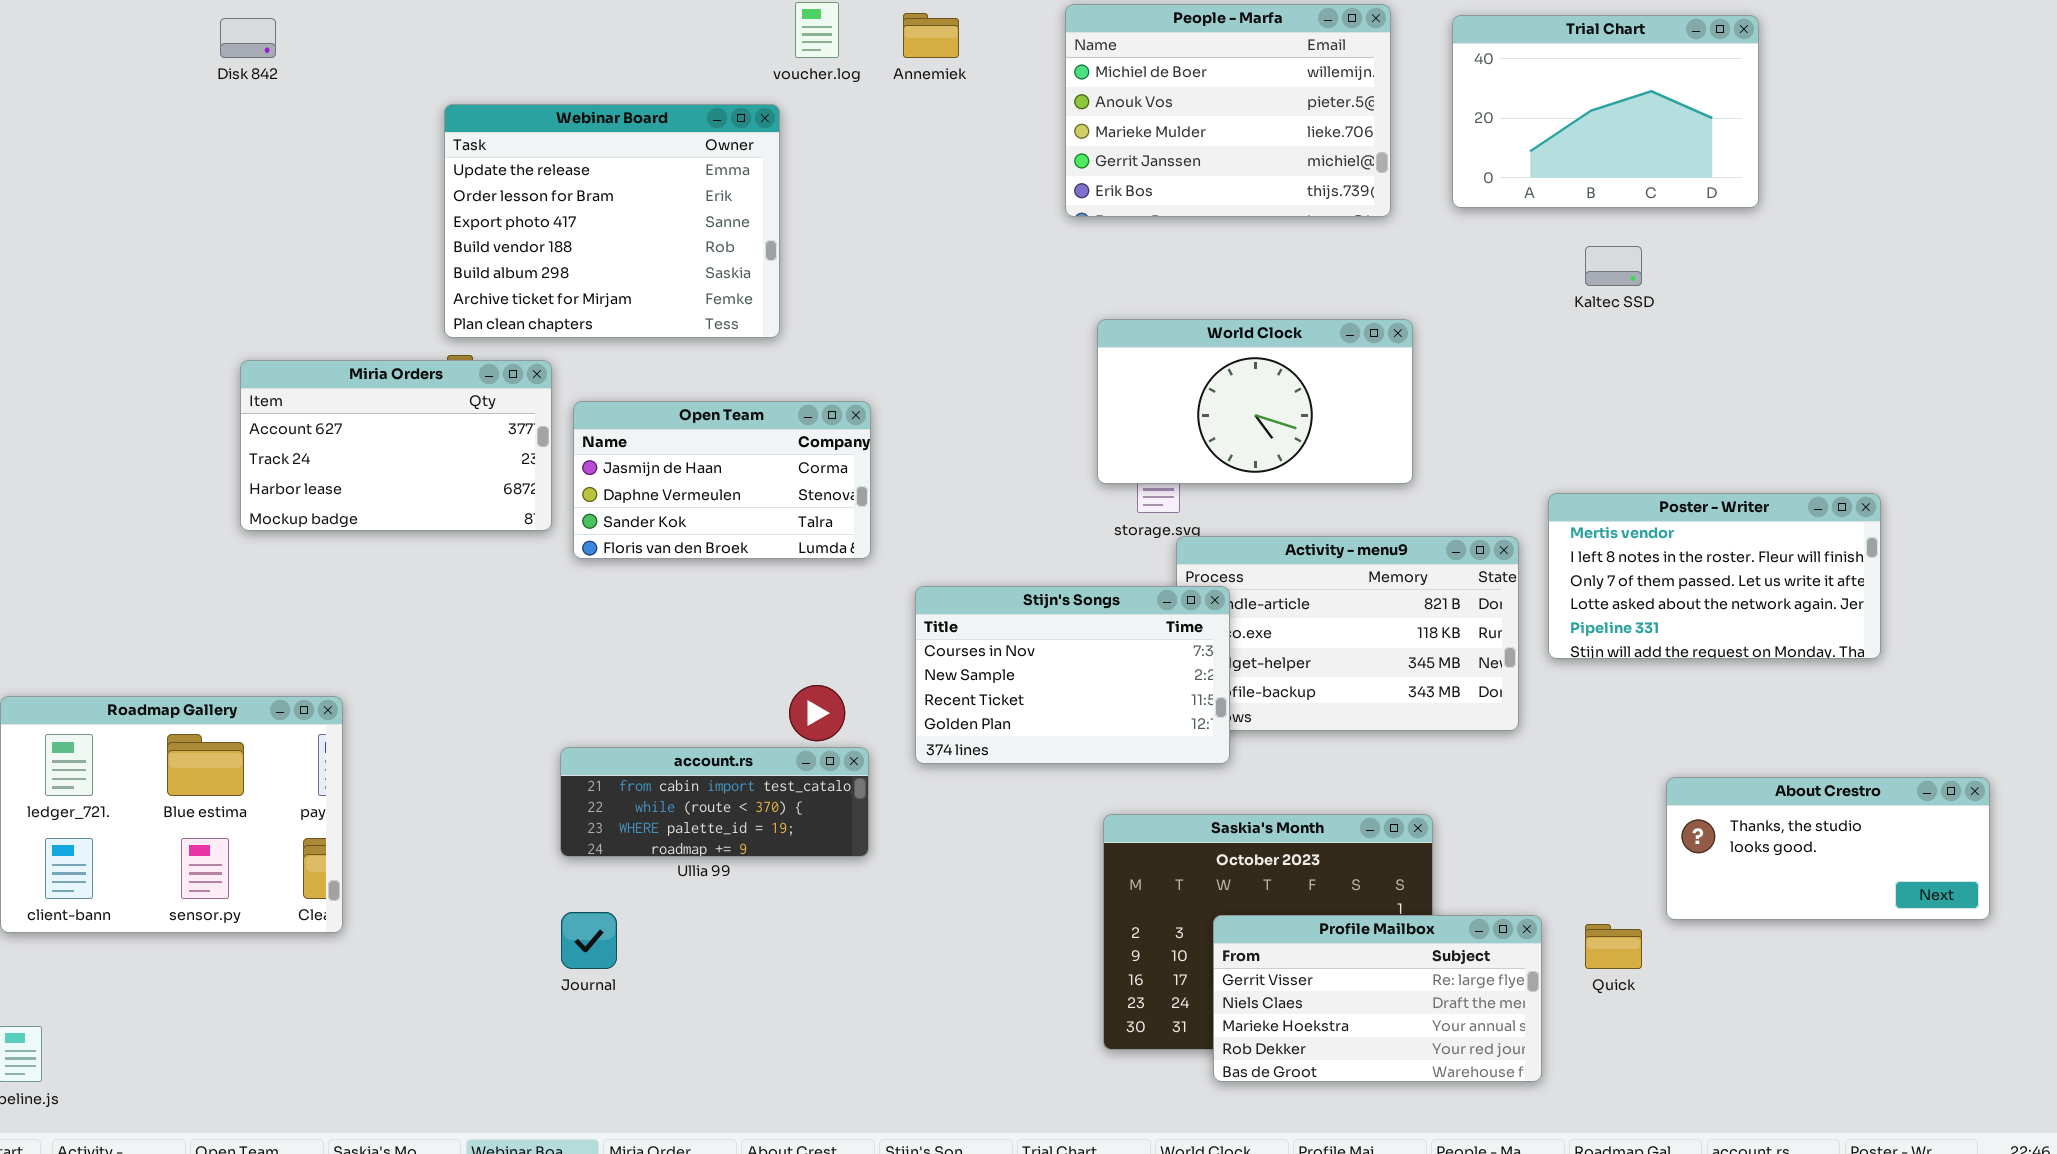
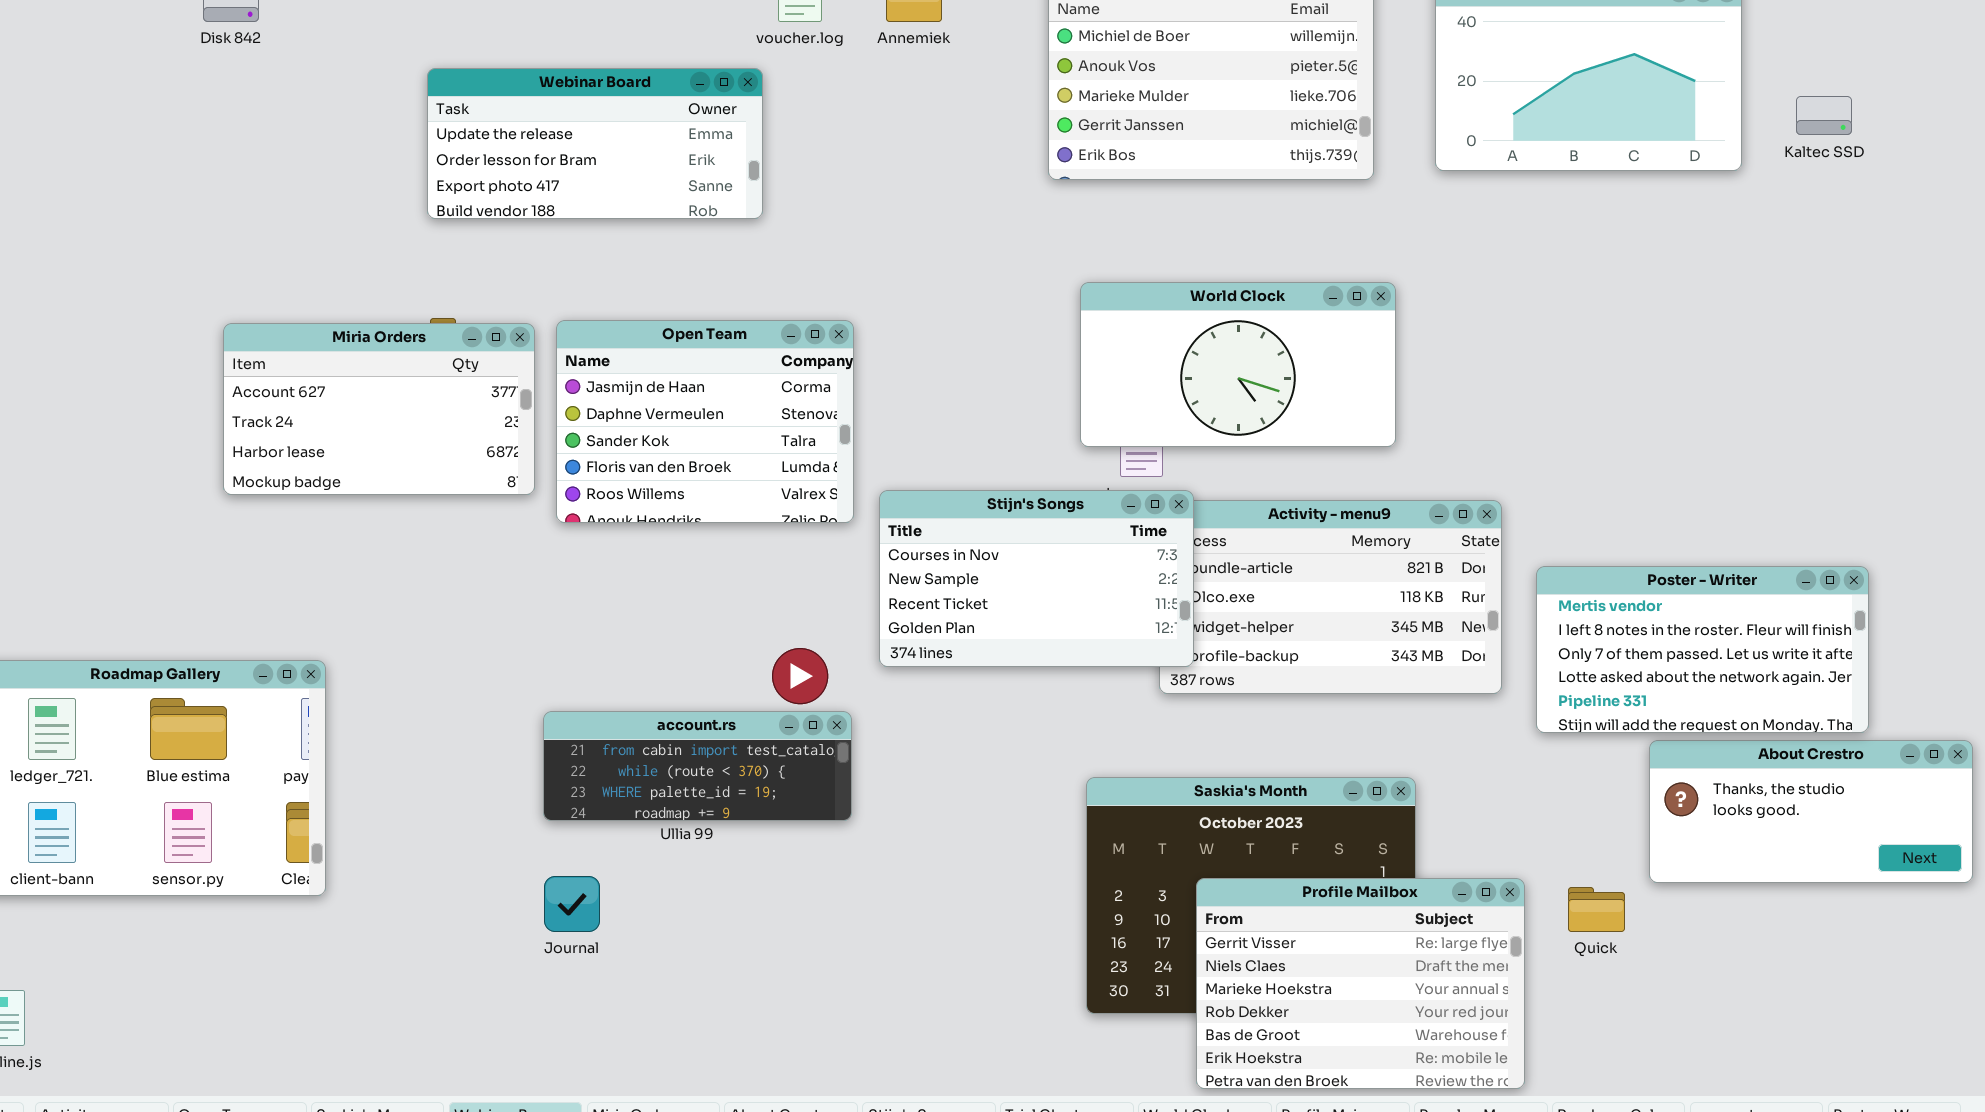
Webinar Board: [444,104,780,338] -> [427,68,763,219], resized
Kaltec SSD: [1585,246,1642,286] -> [1796,96,1852,135], moved
Open Team: [573,401,871,559] -> [556,320,854,523], resized
Poster - Writer: [1548,493,1881,659] -> [1536,566,1869,733], moved
Stijn's Songs: [915,586,1230,764] -> [879,490,1194,667], moved
Profile Mailbox: [1213,915,1542,1082] -> [1196,878,1525,1089], resized

